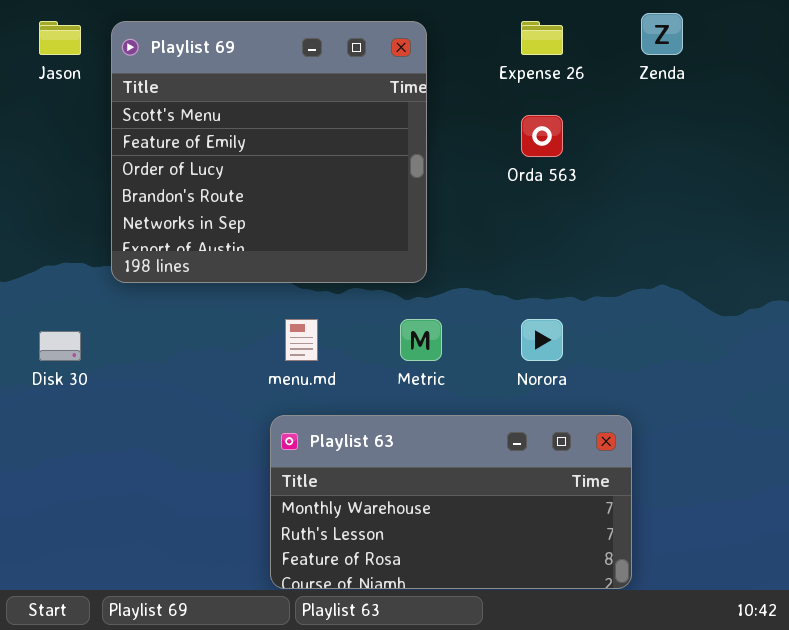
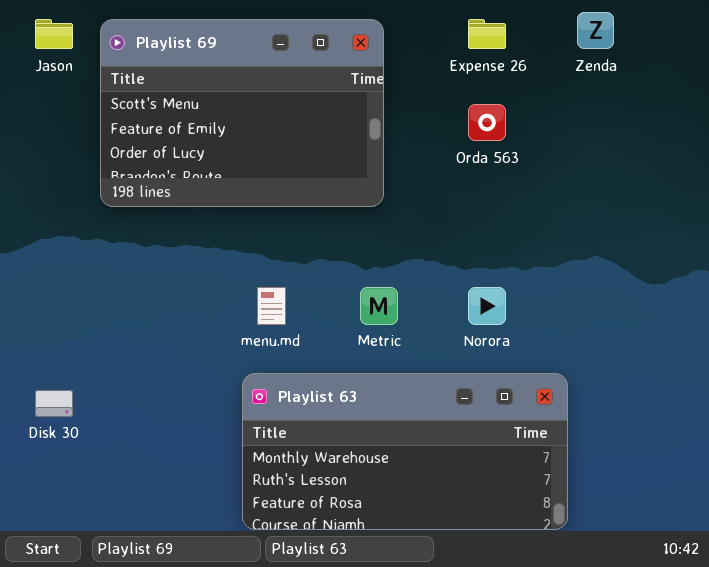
Playlist 69: [111,21,427,283] -> [100,19,384,207], resized
Disk 30: [39,331,81,361] -> [35,390,73,417], moved

